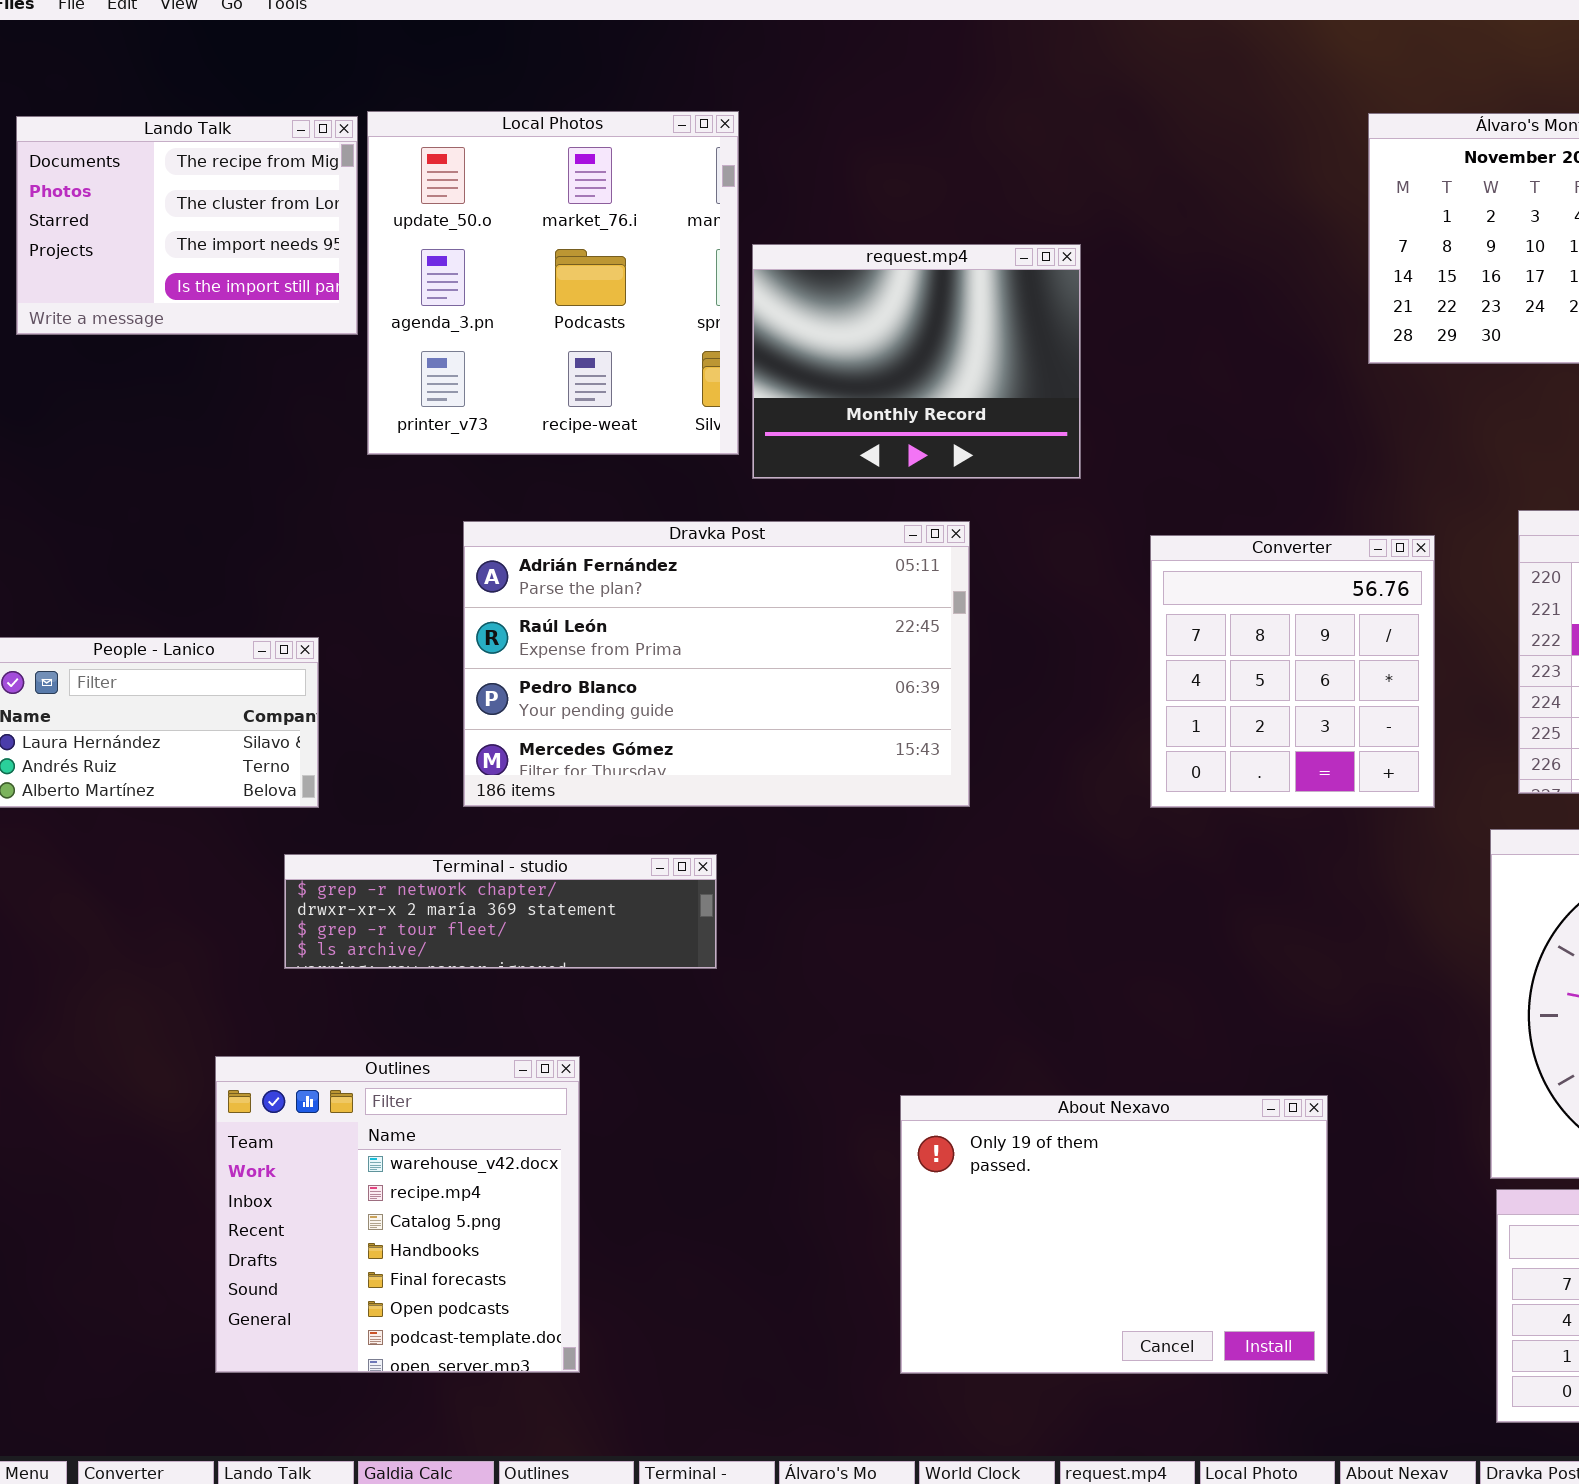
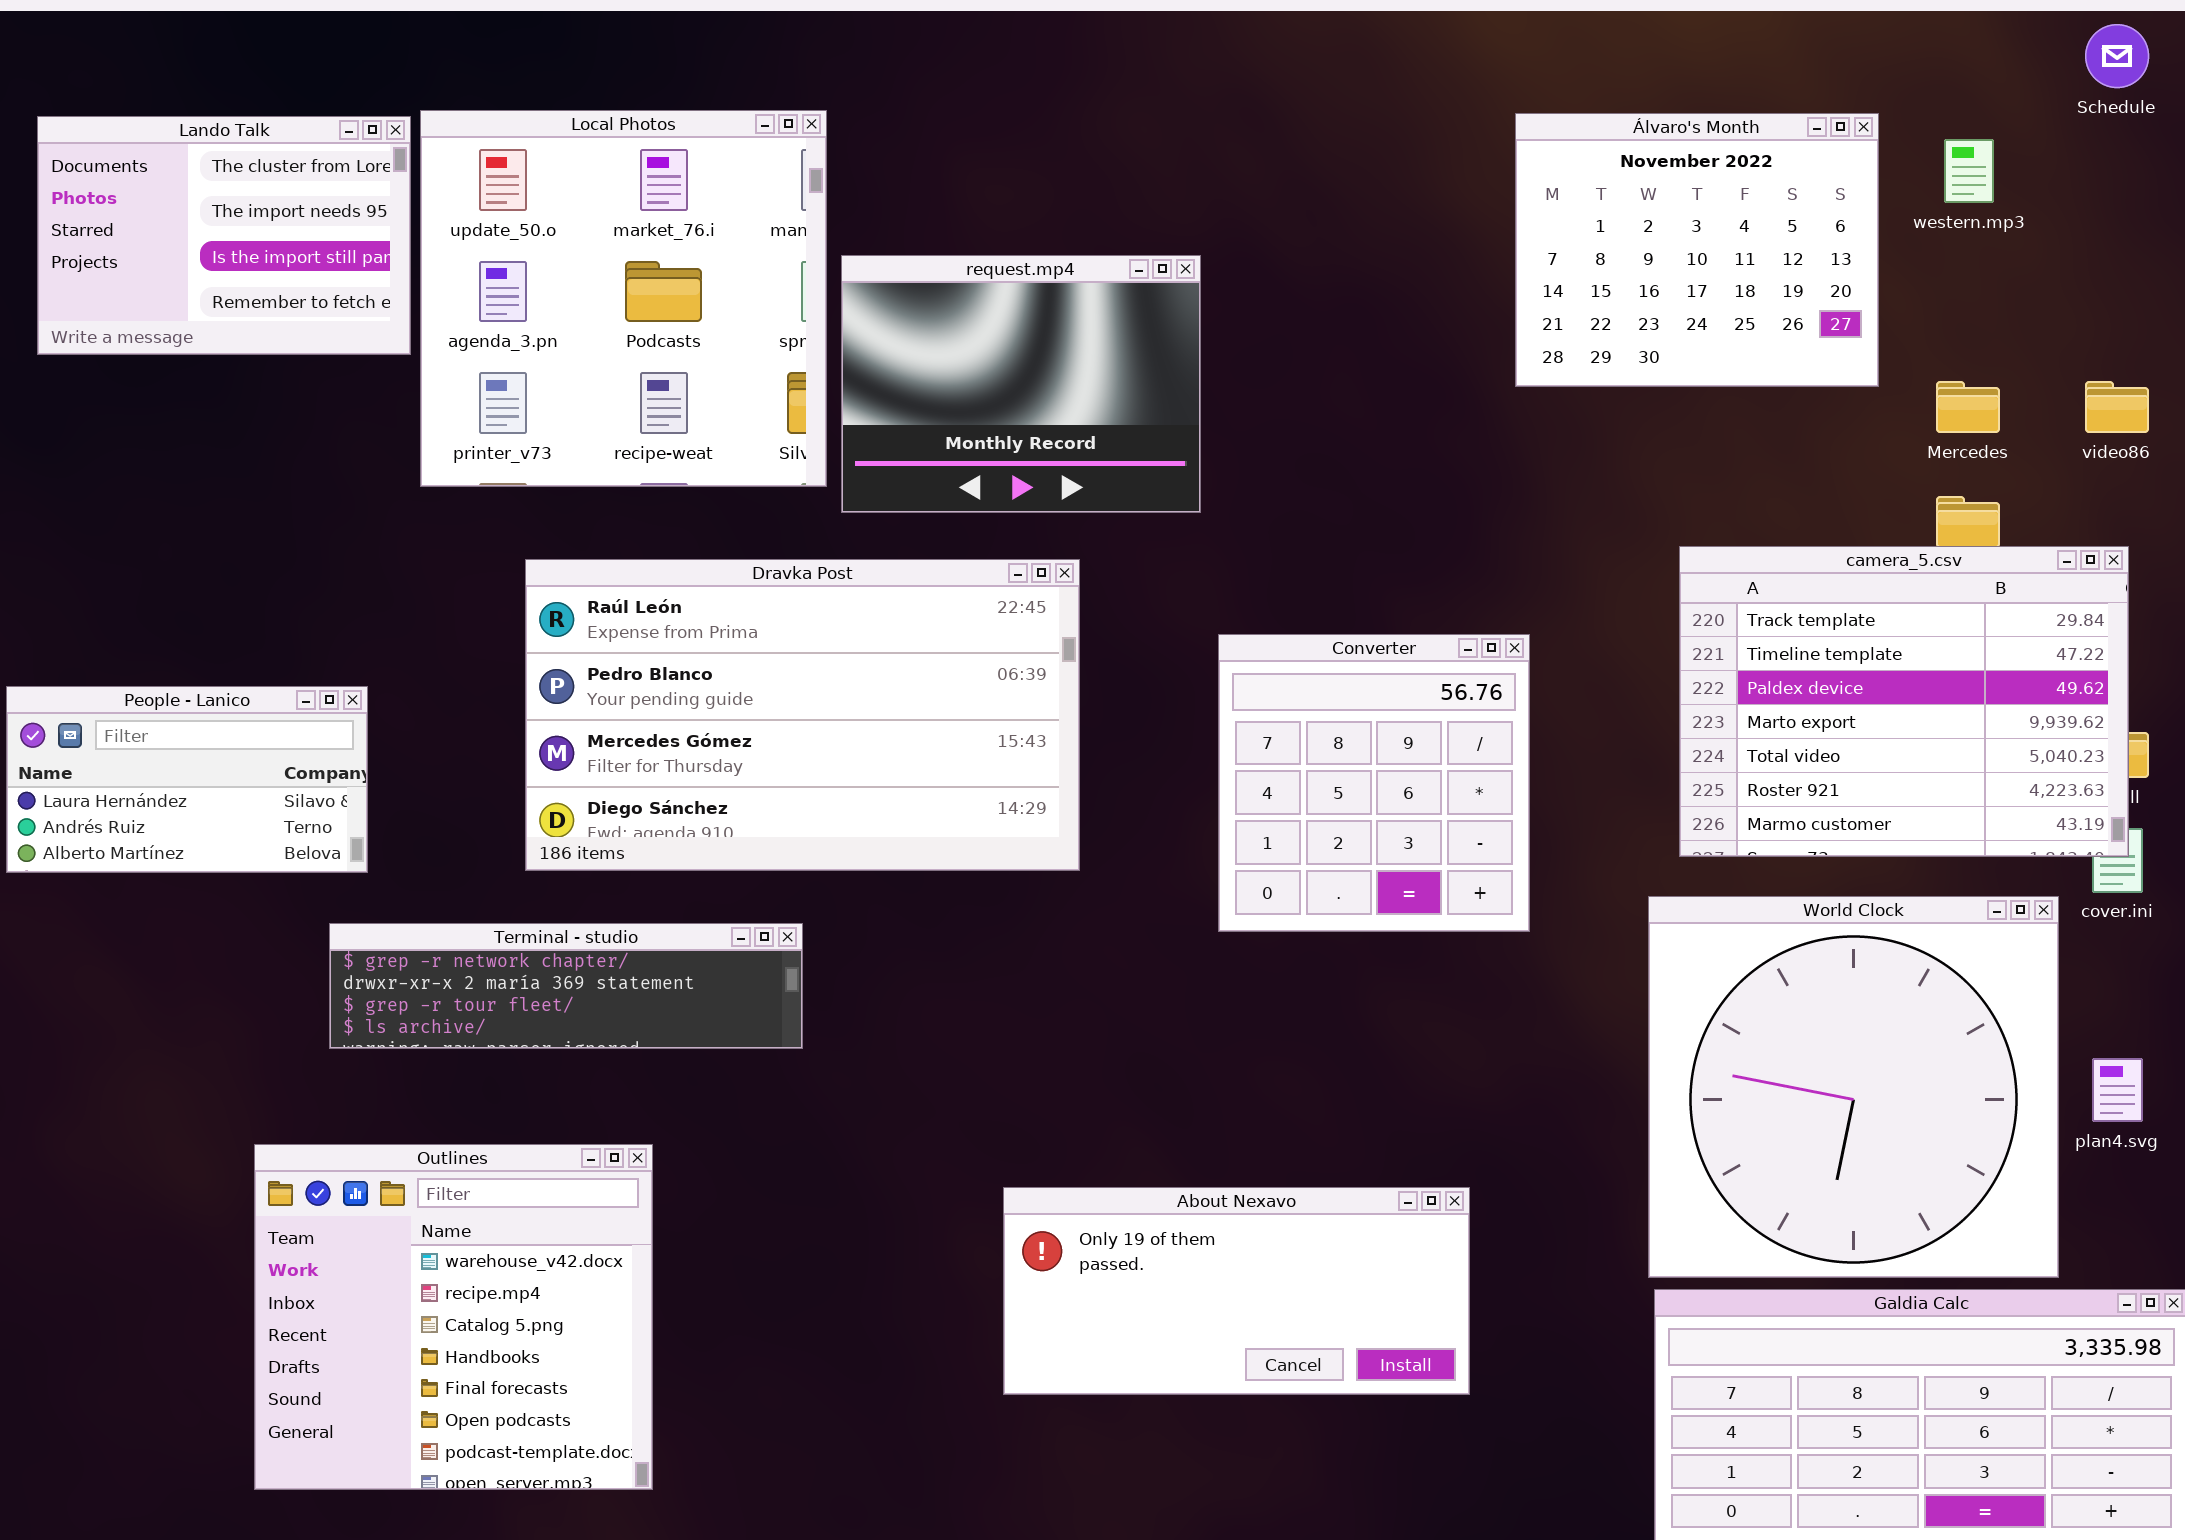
Lando Talk: [16,116,358,335] -> [37,116,411,355], scrolled down 1 row
Dravka Post: [463,521,970,807] -> [525,559,1080,871], scrolled down 1 row
Converter: [1150,535,1435,808] -> [1218,634,1530,932], moved
About Nexavo: [900,1095,1328,1374] -> [1003,1187,1470,1395], resized

